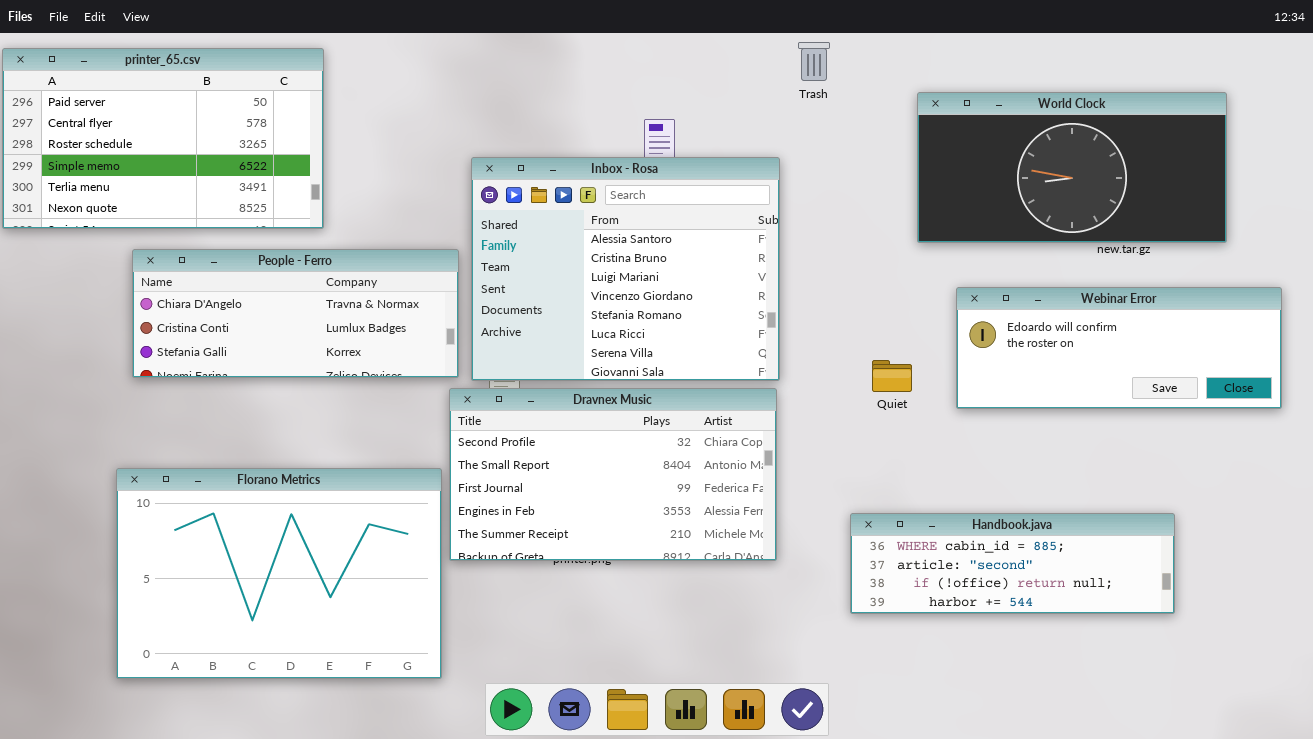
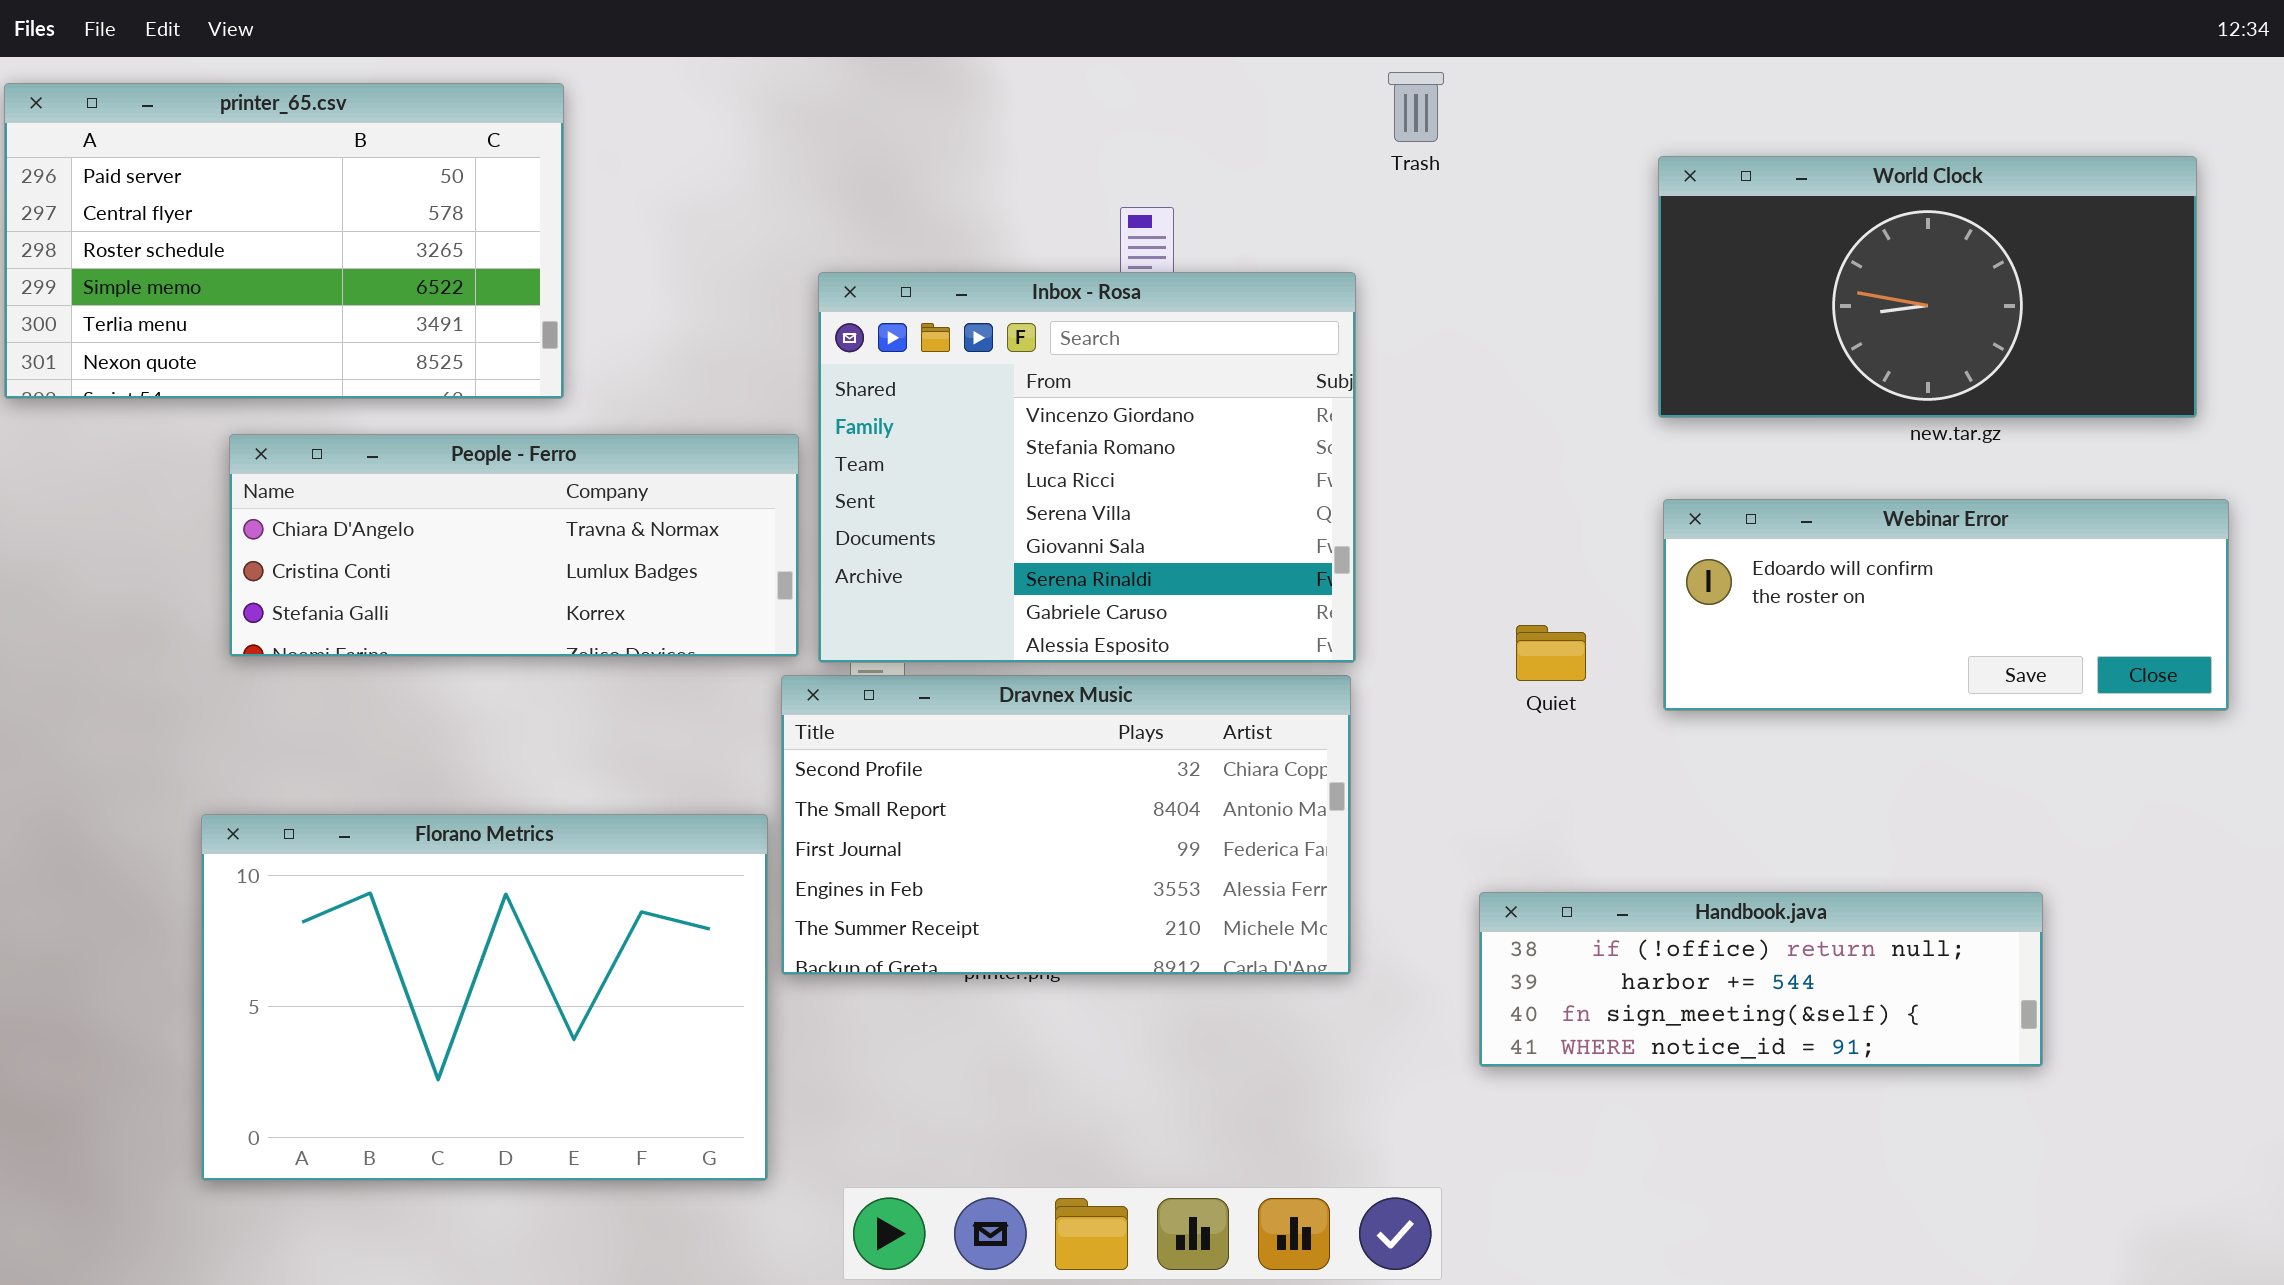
World Clock: [917,92,1227,243] -> [1658,156,2197,418], moved
Inbox - Rosa: [471,157,780,381] -> [818,272,1356,663], scrolled down 3 rows
Handbook.java: [850,513,1175,614] -> [1479,892,2043,1067], scrolled down 2 rows

